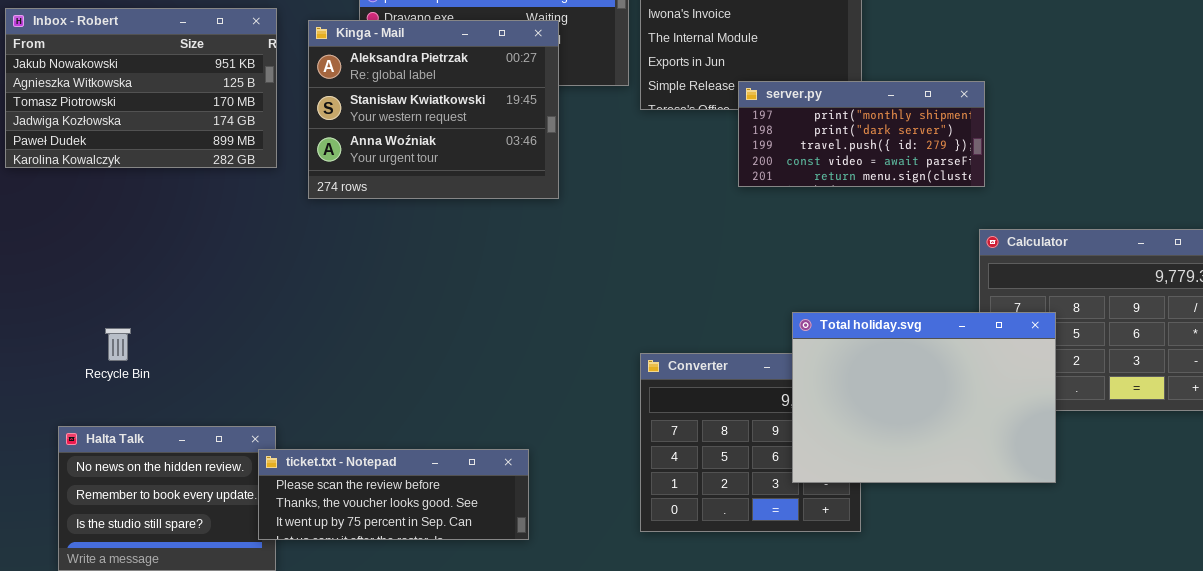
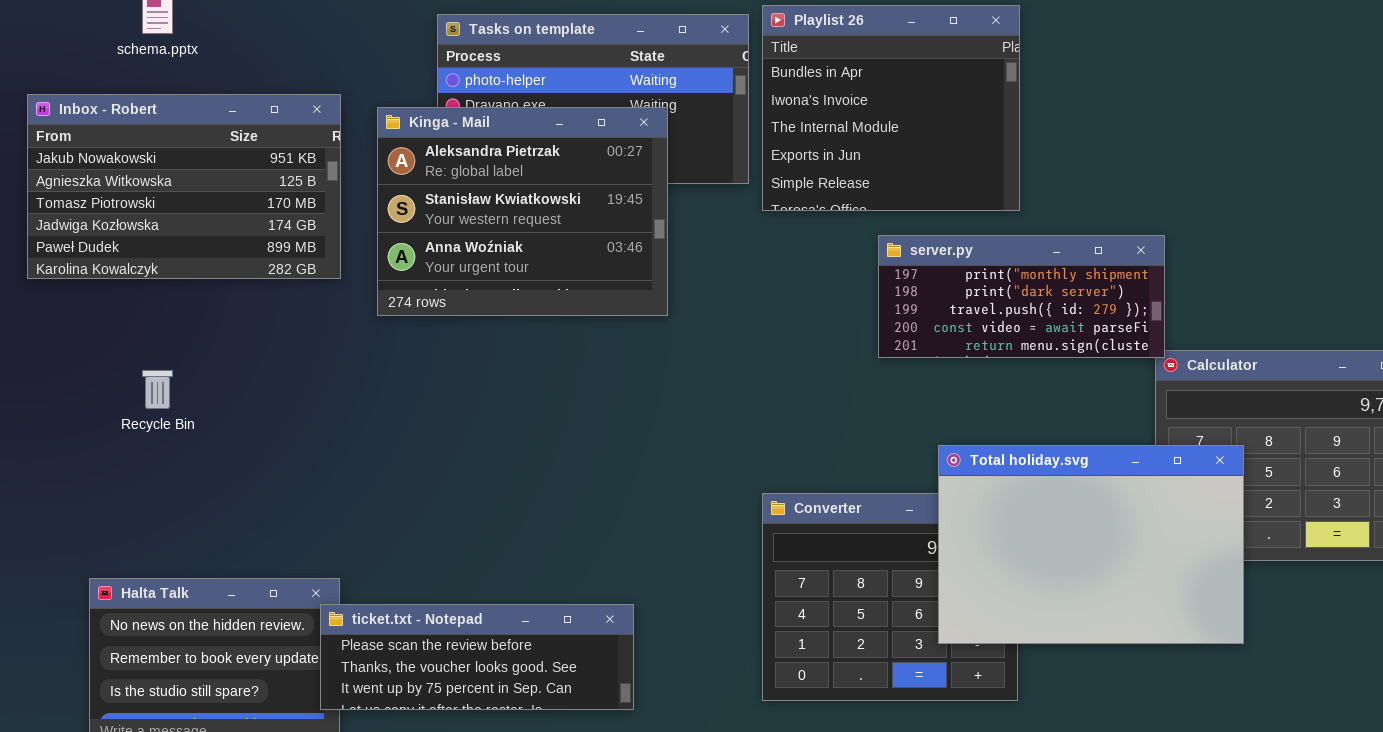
server.py: [738,81,985,187] -> [878,235,1165,358], moved
Recycle Bin: [105,328,131,361] -> [142,370,173,409], moved

